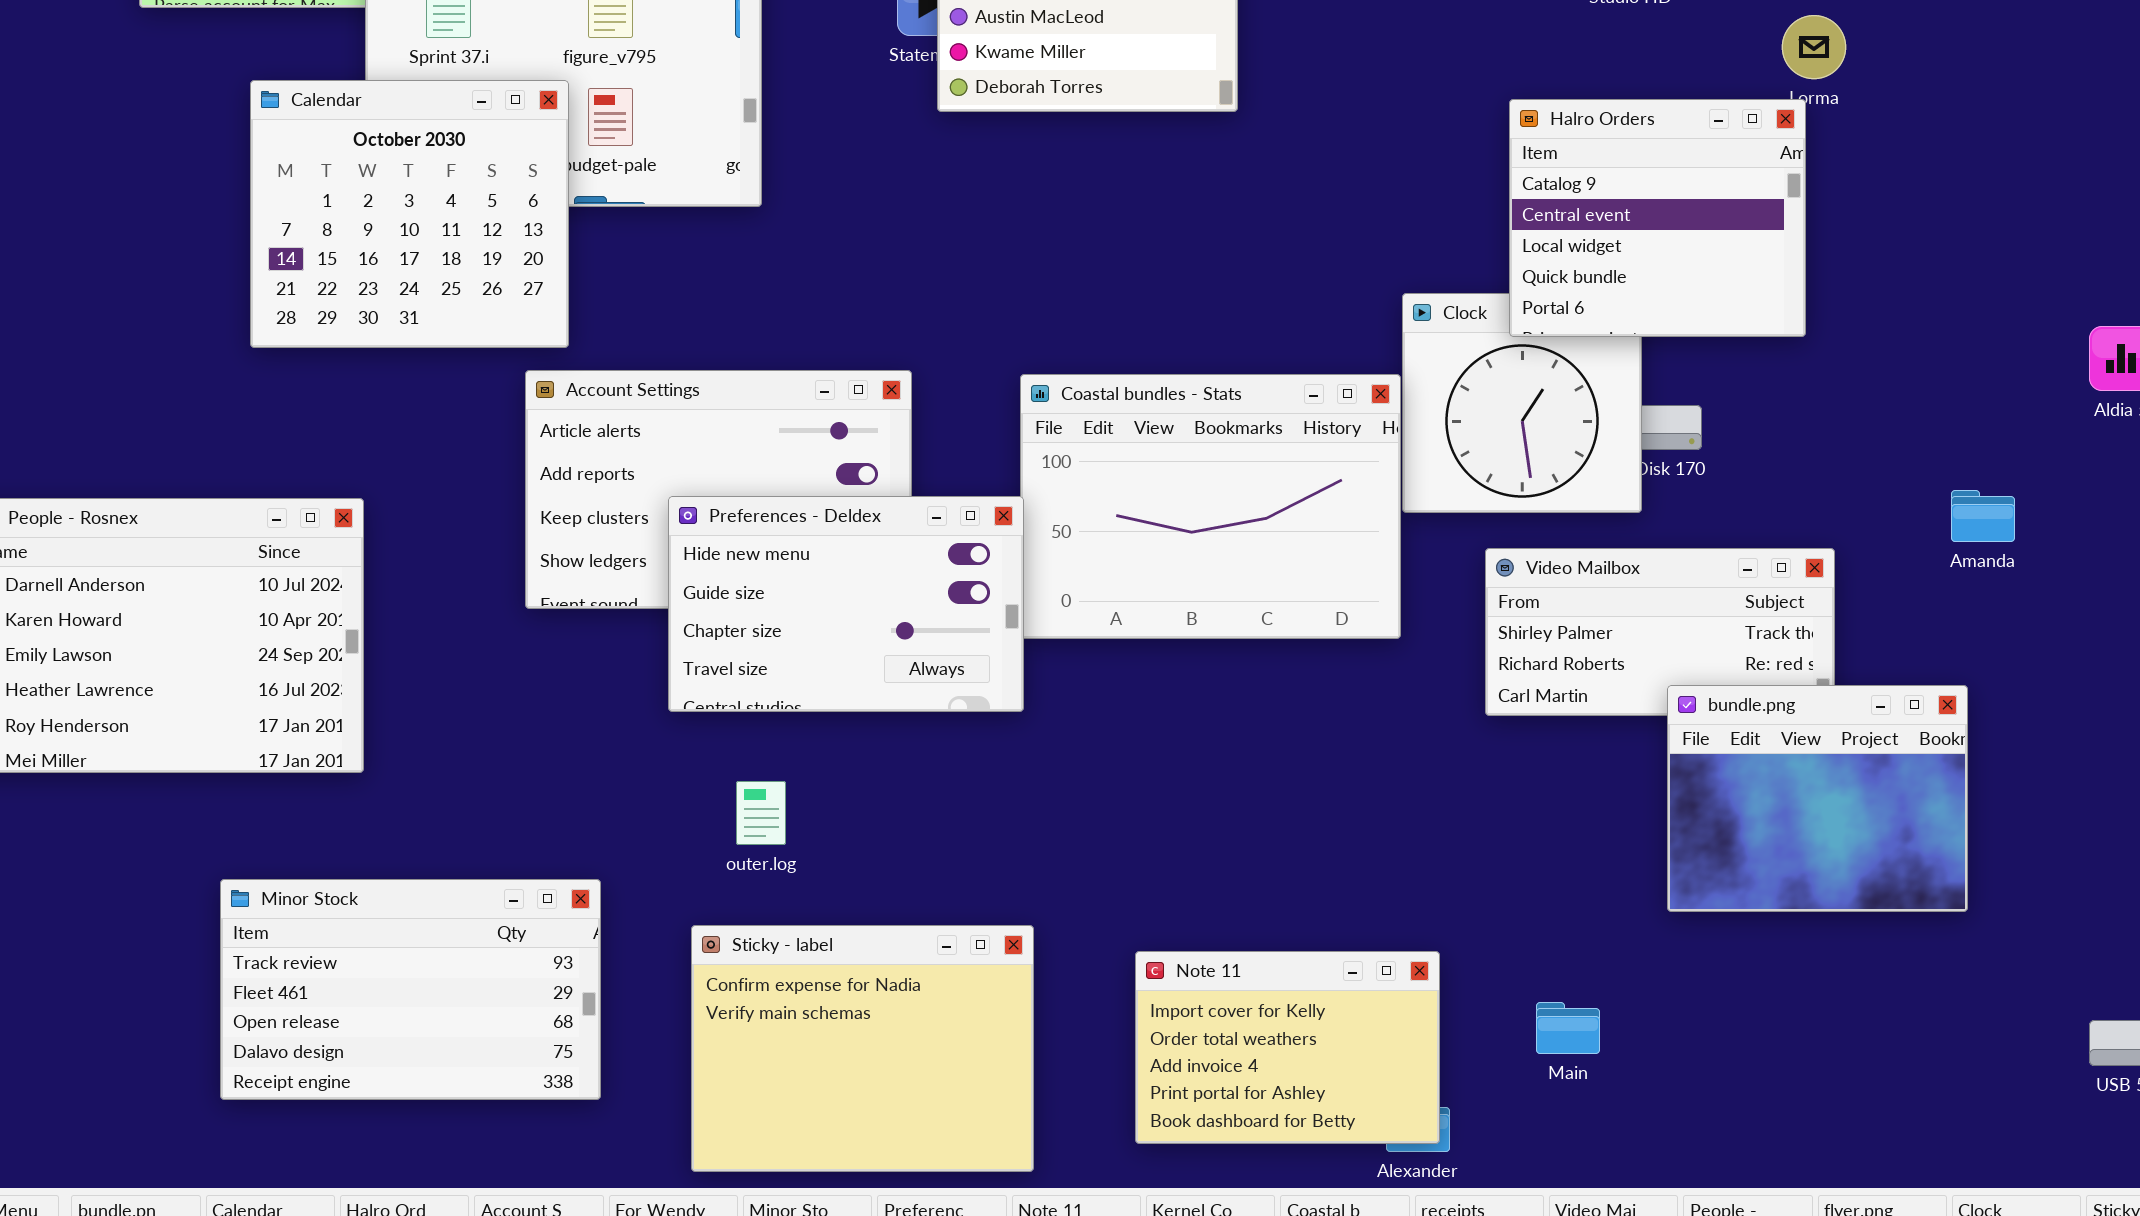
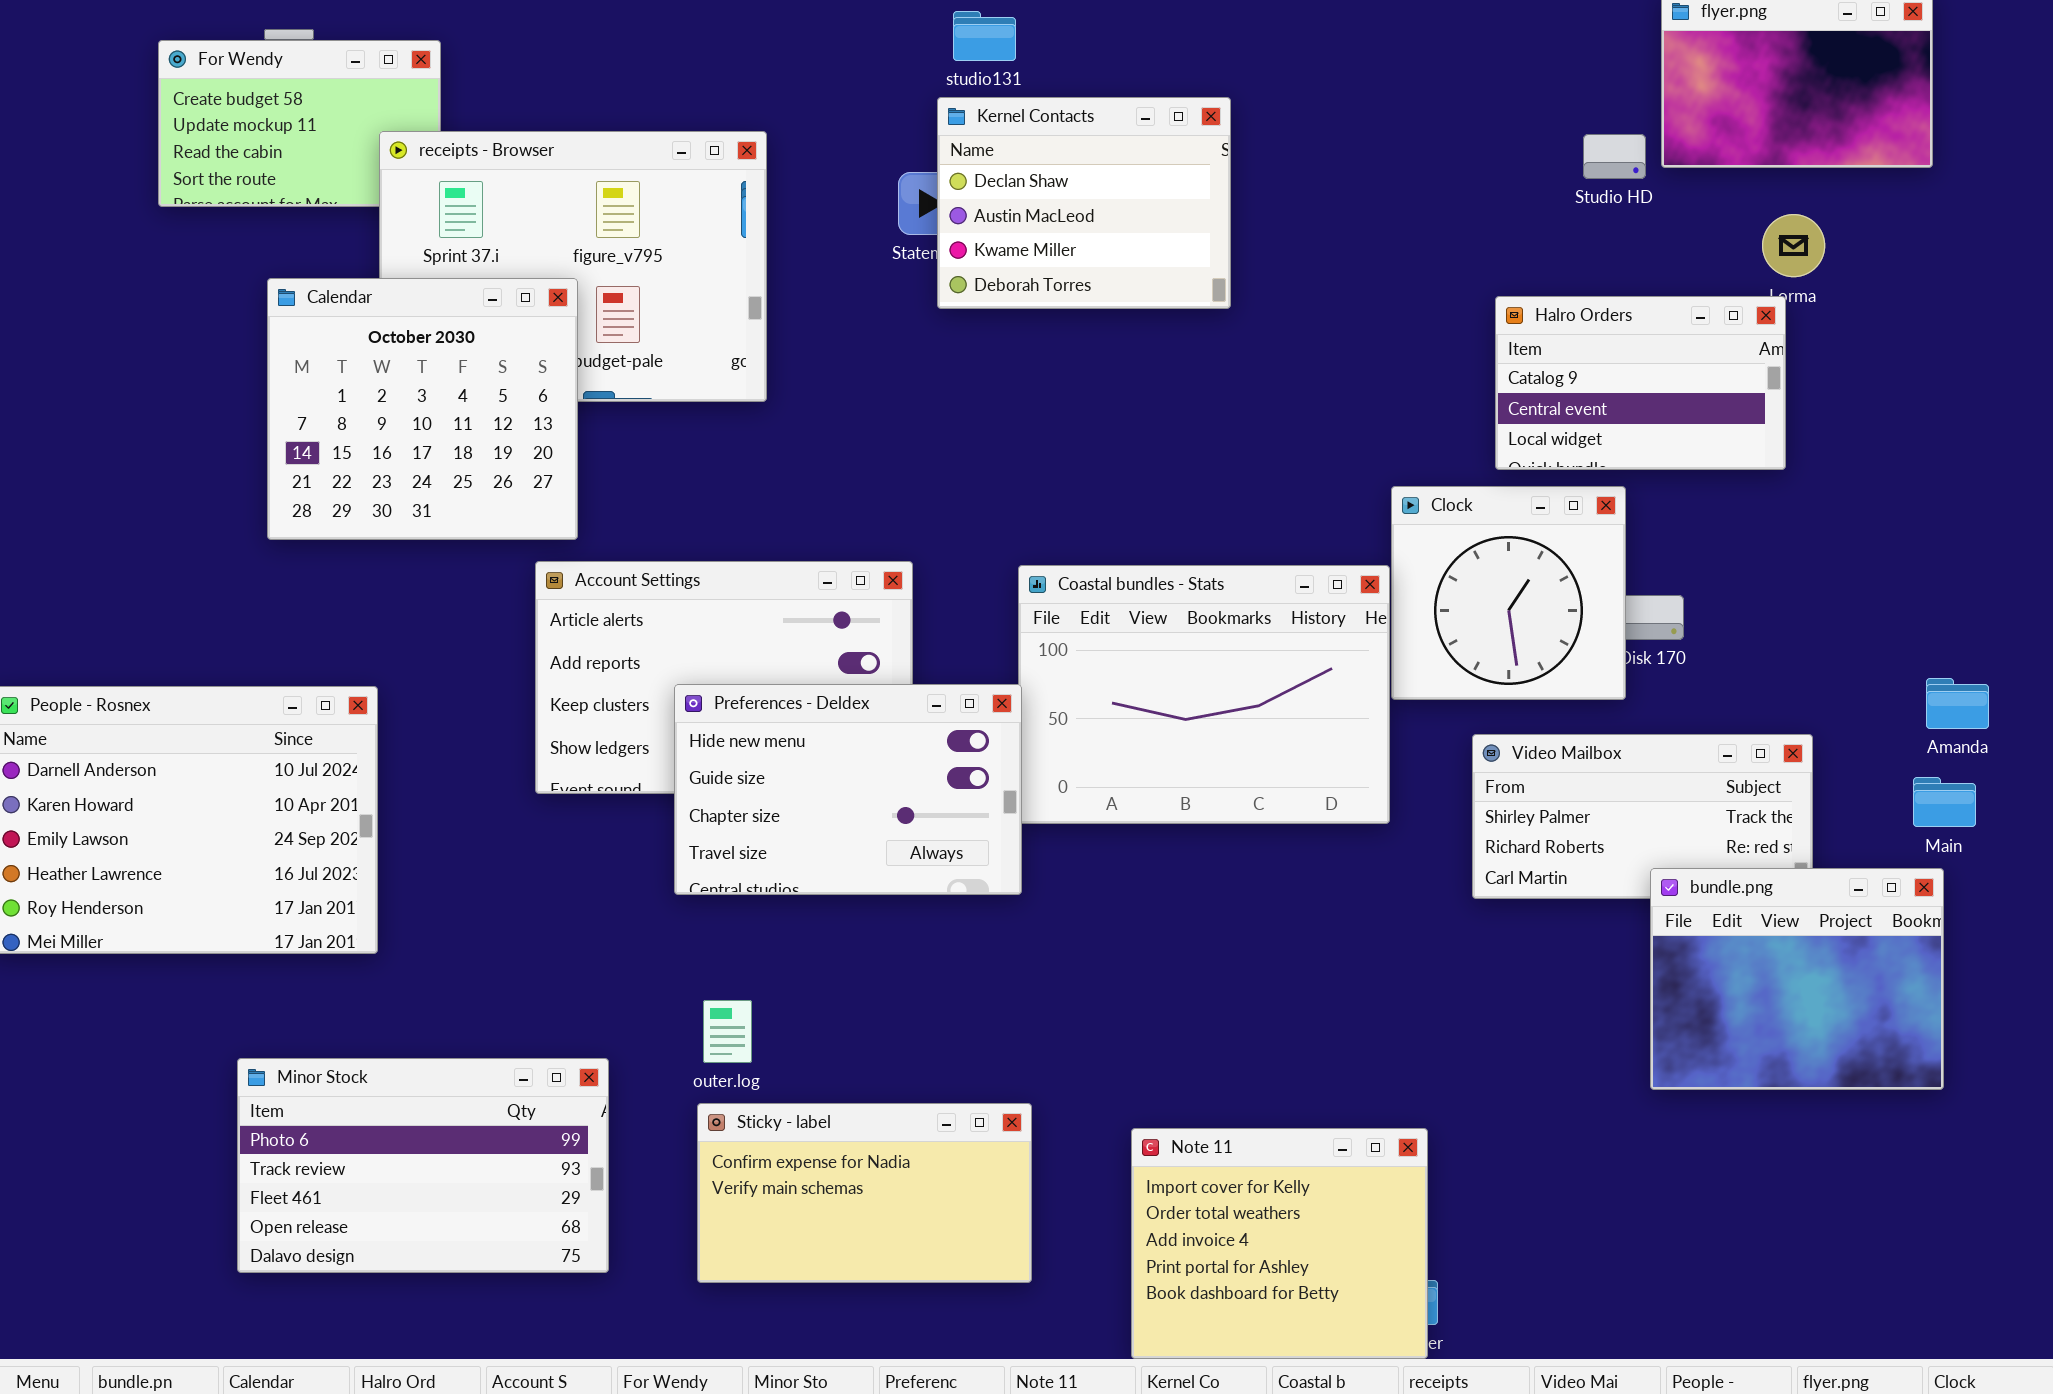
Halro Orders: [1509,99,1806,337] -> [1495,296,1786,470], resized
outer.log: [736,781,786,845] -> [703,1000,752,1063], moved
Minor Stock: [220,879,601,1100] -> [237,1058,609,1273], scrolled up 1 row
Sticky - label: [691,925,1034,1172] -> [697,1103,1032,1283], resized
Note 11: [1135,951,1440,1144] -> [1131,1128,1428,1359], resized
Main: [1536,1002,1600,1054] -> [1913,777,1976,827], moved

